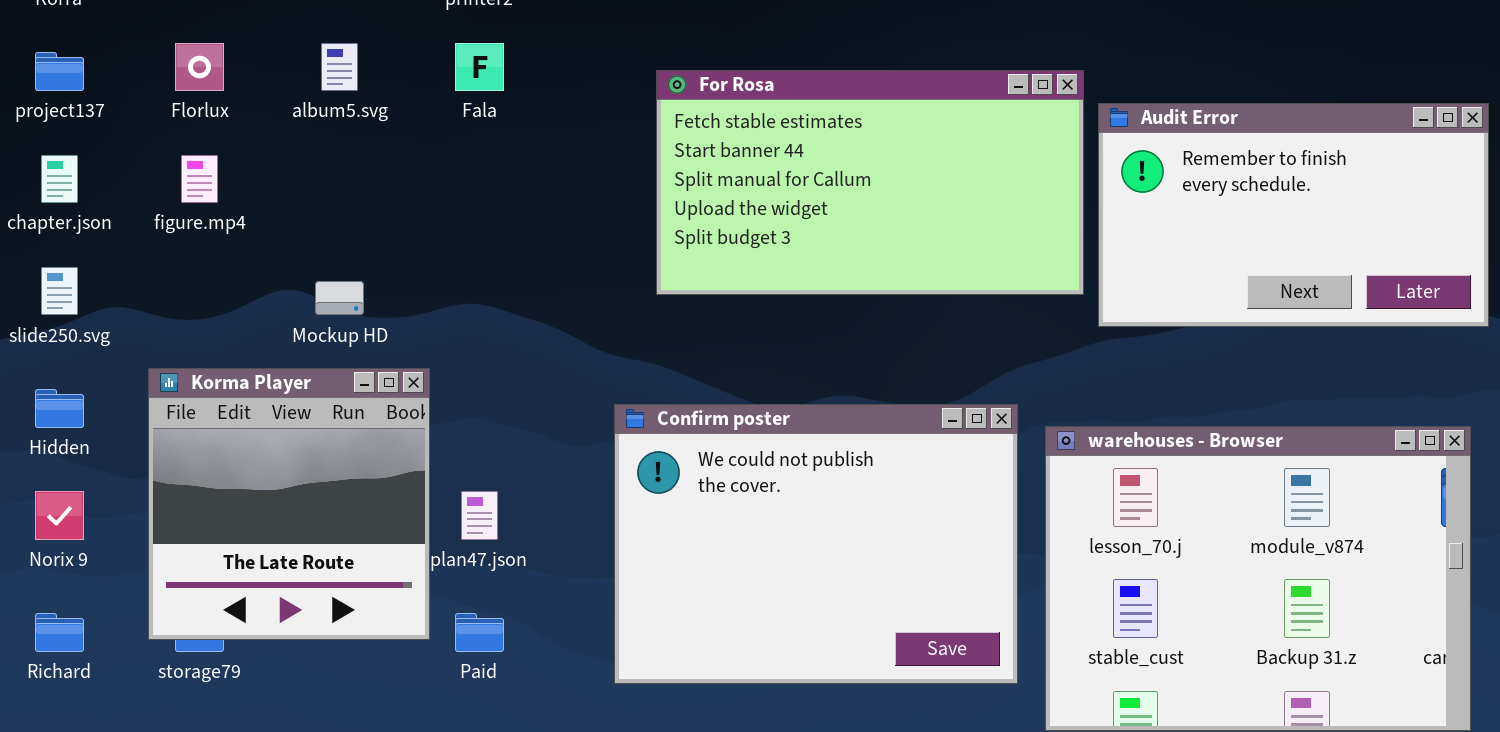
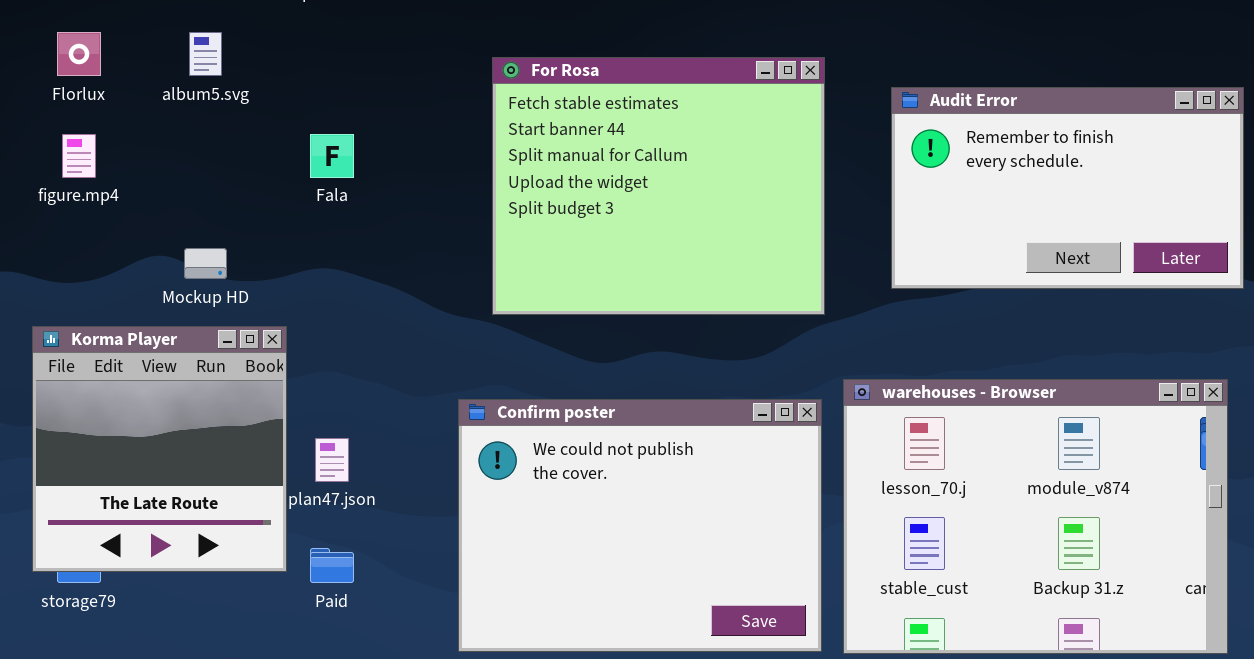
Fala: [455,43,504,91] -> [310,134,354,178], moved
For Rosa: [656,70,1084,295] -> [492,57,825,315], resized
Confirm poster: [614,404,1018,684] -> [458,399,822,652], moved

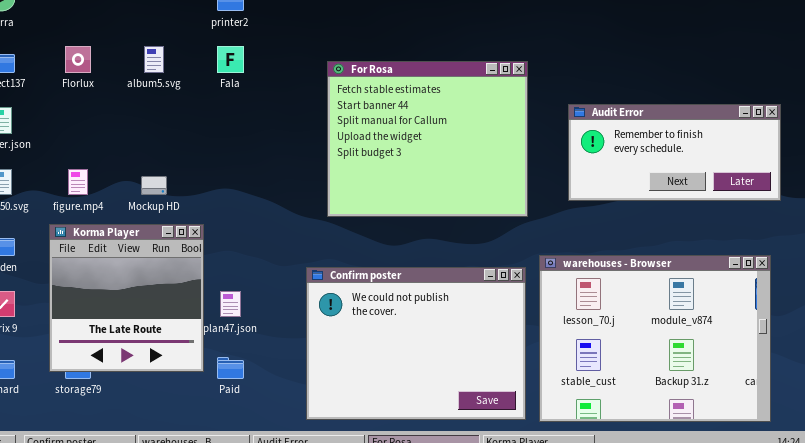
Audit Error: [891,87,1244,289] -> [568,104,781,201], resized
figure.mp4: [62,134,96,178] -> [68,169,88,195], moved
Fala: [310,134,354,178] -> [217,46,244,73], moved

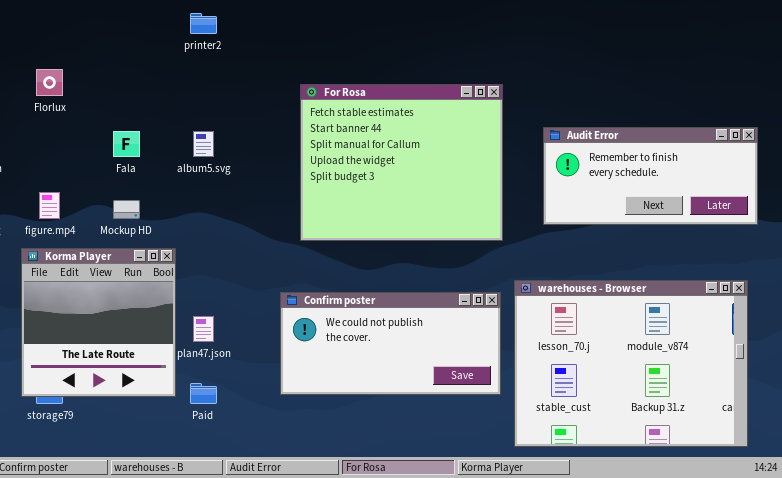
album5.svg: [144,46,164,73] -> [193,131,214,157], moved
Fala: [217,46,244,73] -> [113,131,140,157], moved
Confirm poster: [306,267,526,420] -> [280,292,501,395], resized

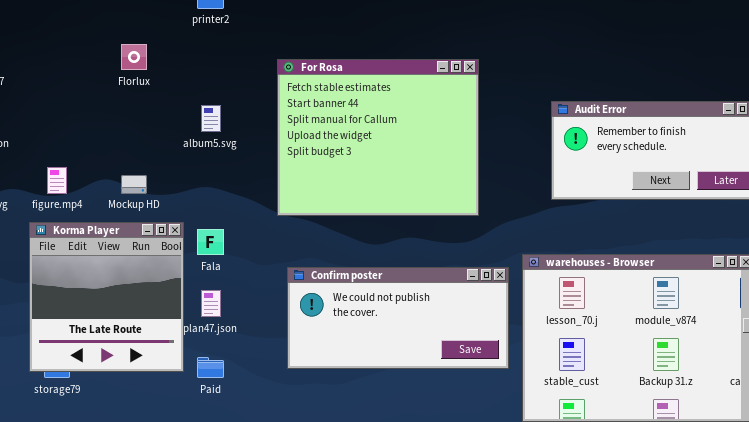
Florlux: [36,69,63,96] -> [121,44,147,70], moved
For Rosa: [300,84,503,241] -> [277,59,479,216], moved
Fala: [113,131,140,157] -> [197,229,224,255], moved

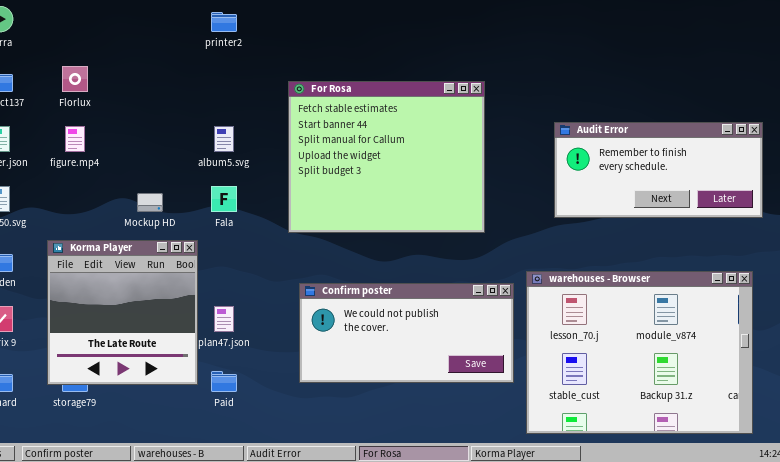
Florlux: [121,44,147,70] -> [62,66,88,92], moved
figure.mp4: [47,167,67,194] -> [65,126,85,152], moved
Fala: [197,229,224,255] -> [211,186,237,212], moved

